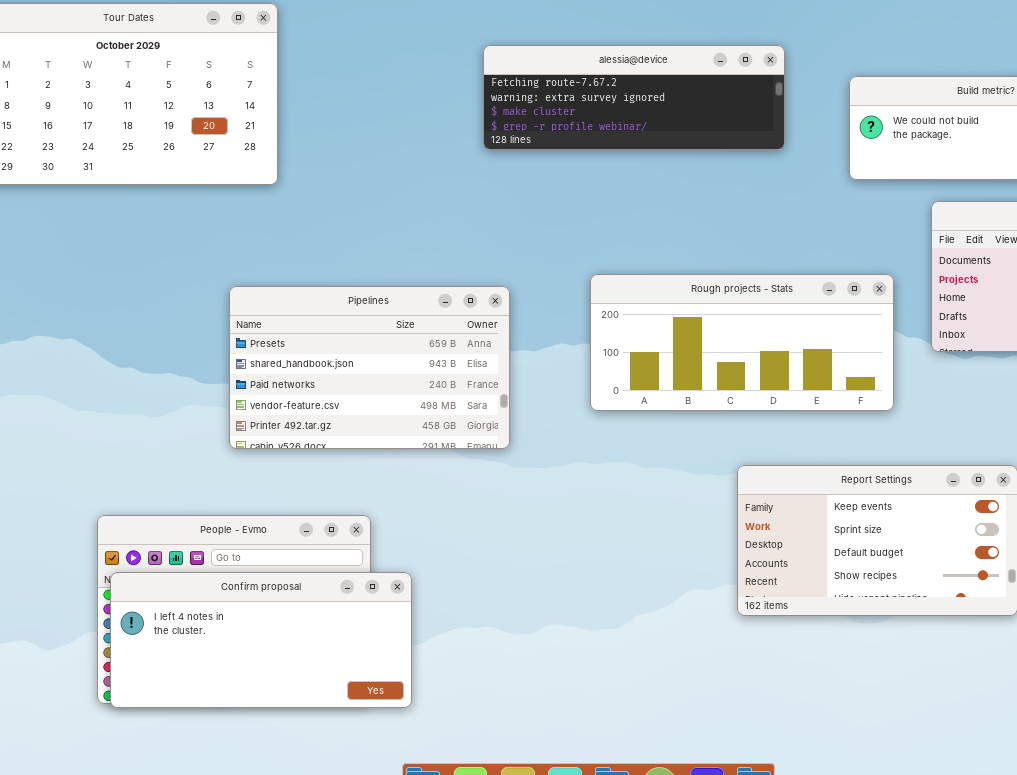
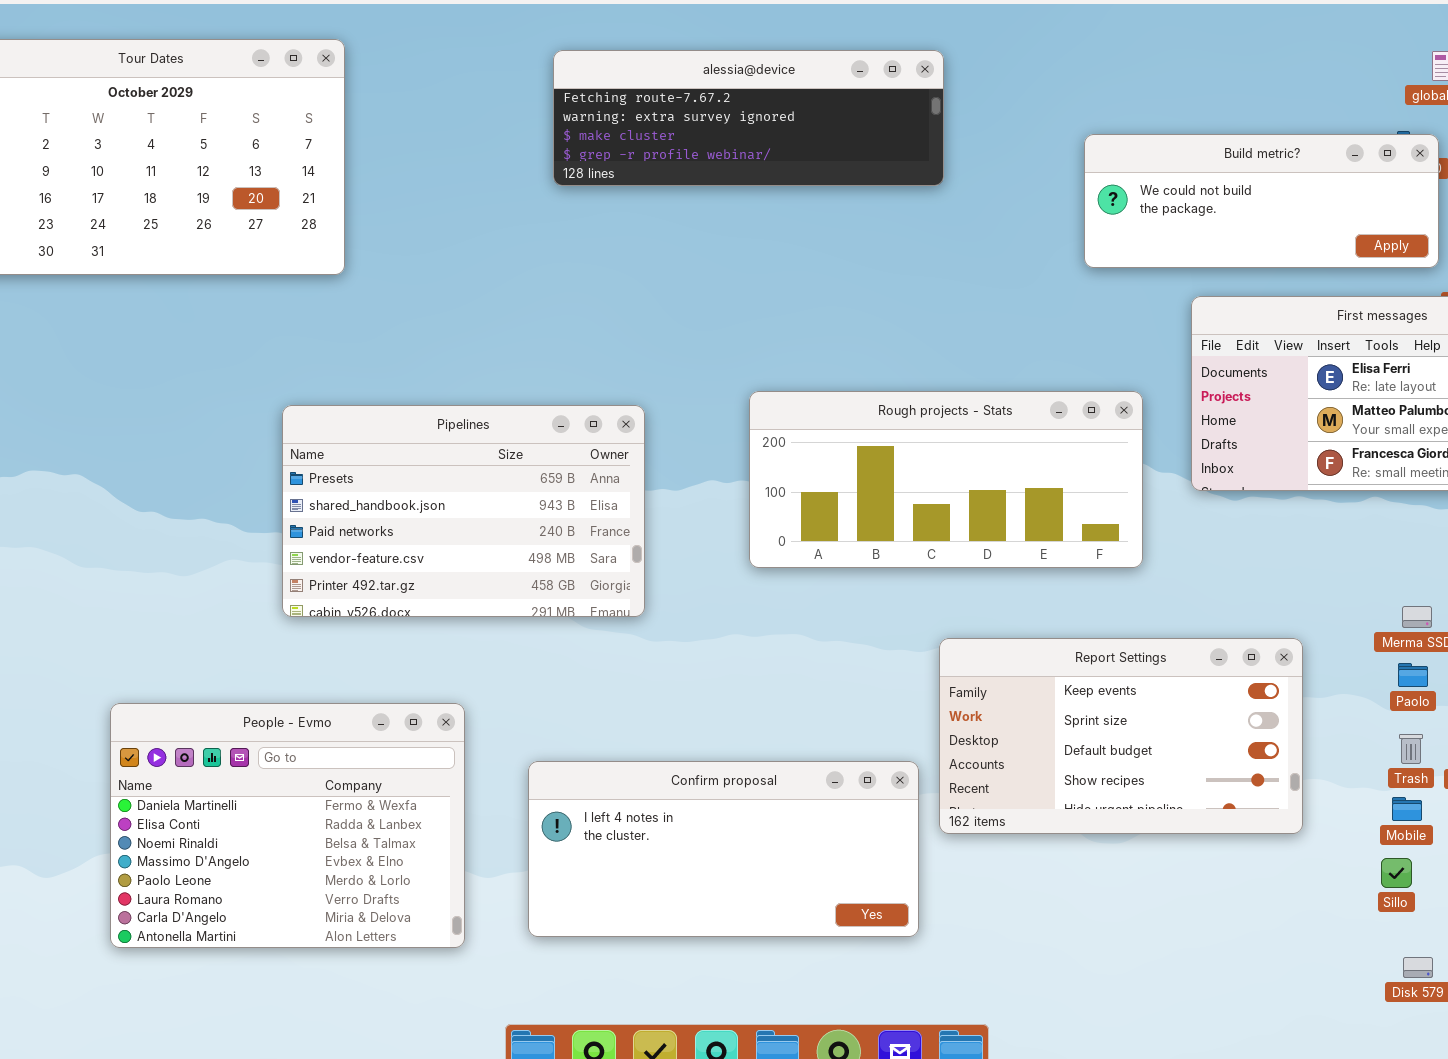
alessia@device: [483,45,785,150] -> [553,50,944,186], moved
Confirm proposal: [110,572,412,708] -> [528,761,919,937], moved

